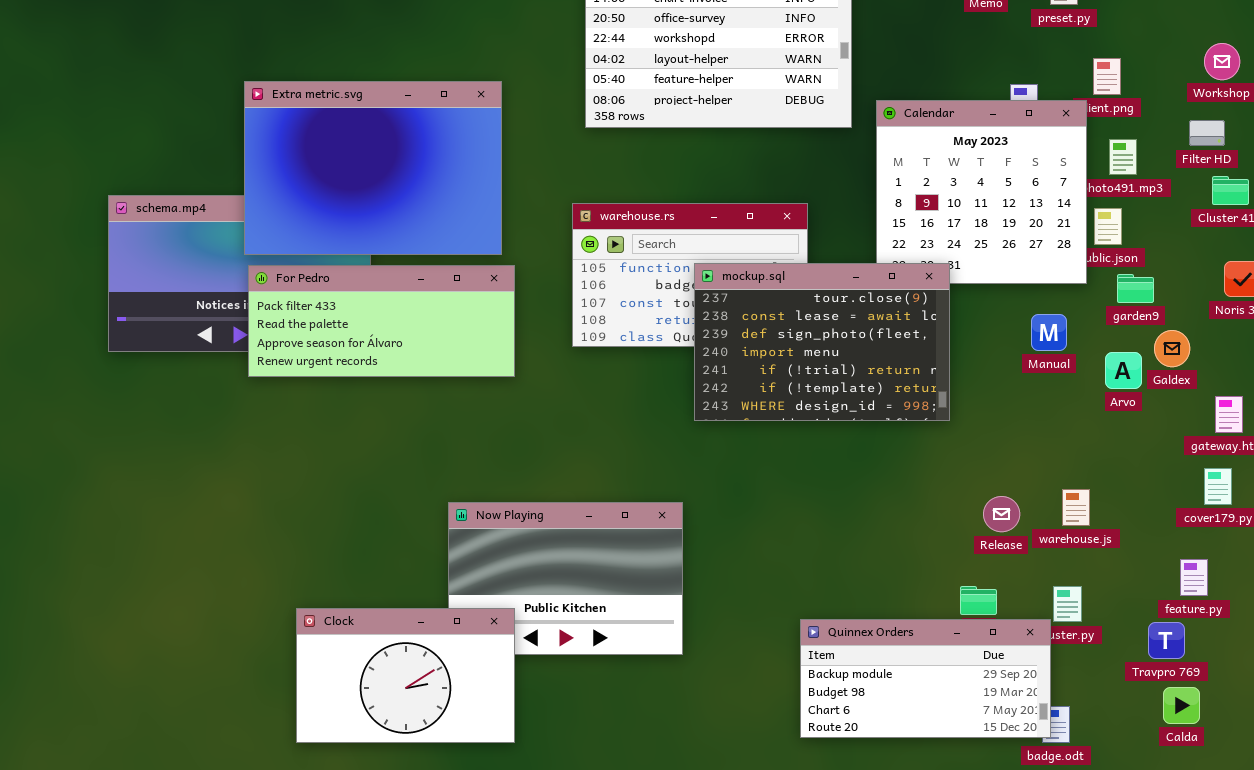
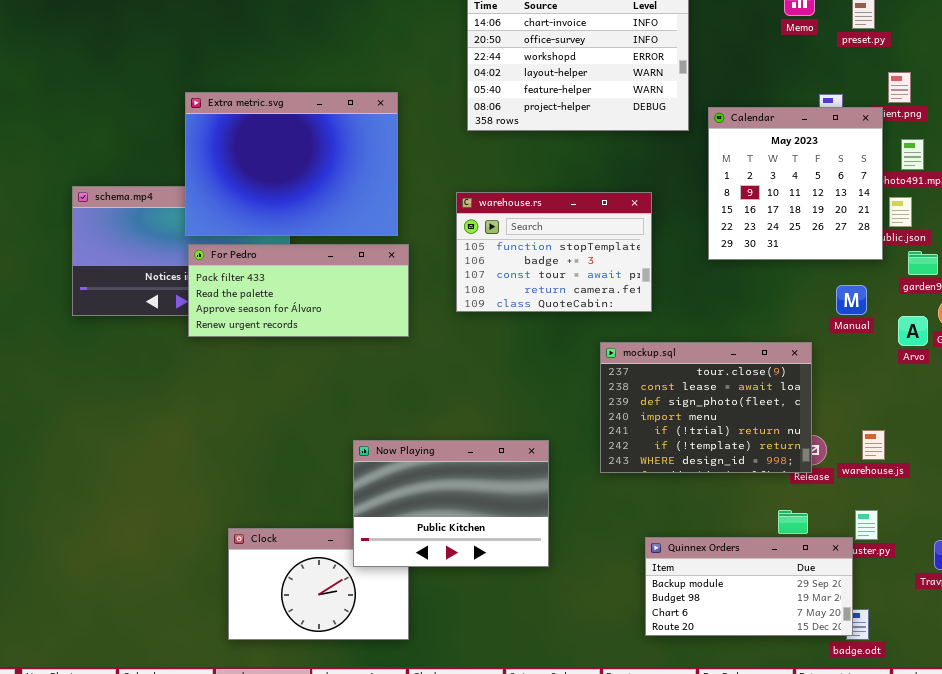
mockup.sql: [694,263,950,421] -> [600,342,812,473], moved
Now Playing: [448,502,683,655] -> [353,440,549,567], raised

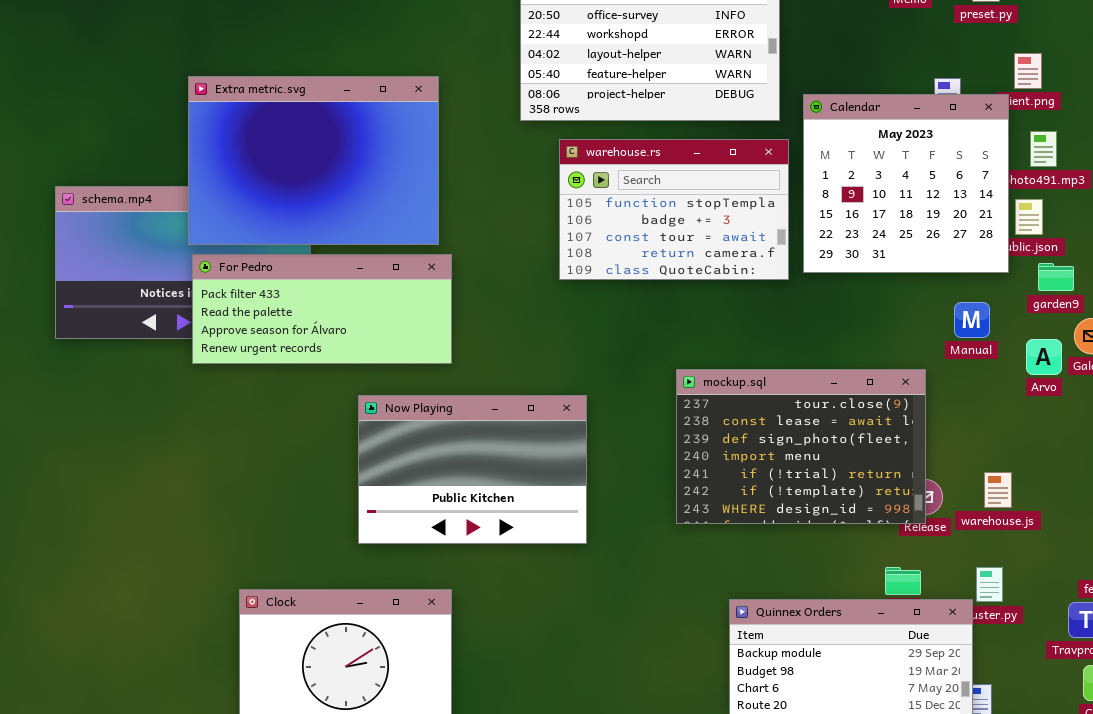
warehouse.rs: [456,192,652,312] -> [559,139,789,280], moved
Now Playing: [353,440,549,567] -> [358,395,587,544], moved

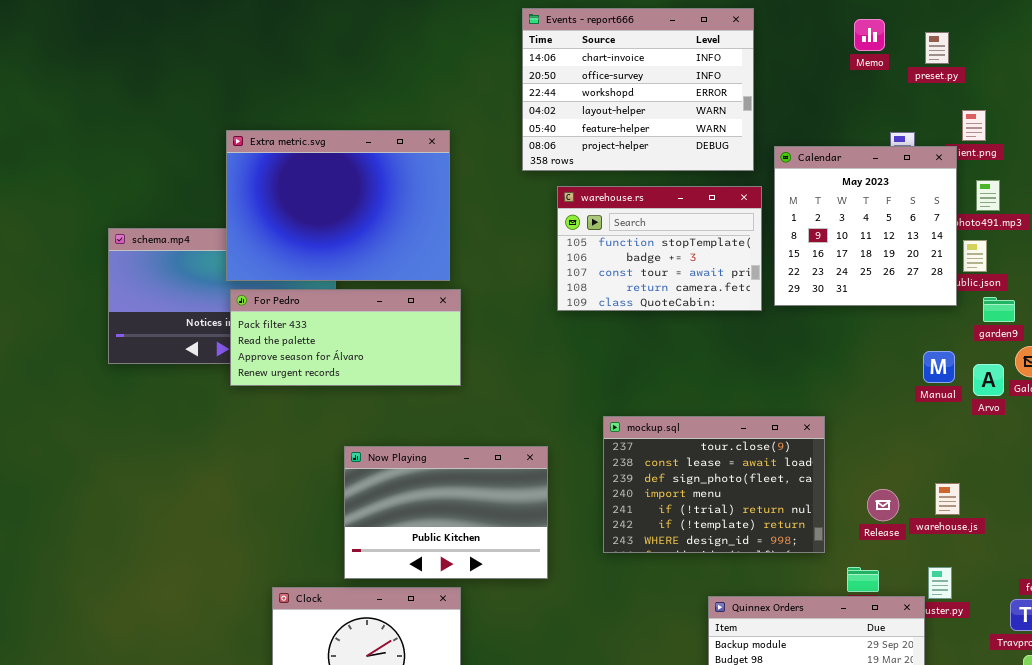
Manual: [954,302,990,338] -> [923,351,955,383], moved
mockup.sql: [676,369,926,524] -> [603,416,825,553], moved
Now Playing: [358,395,587,544] -> [344,446,548,579], moved

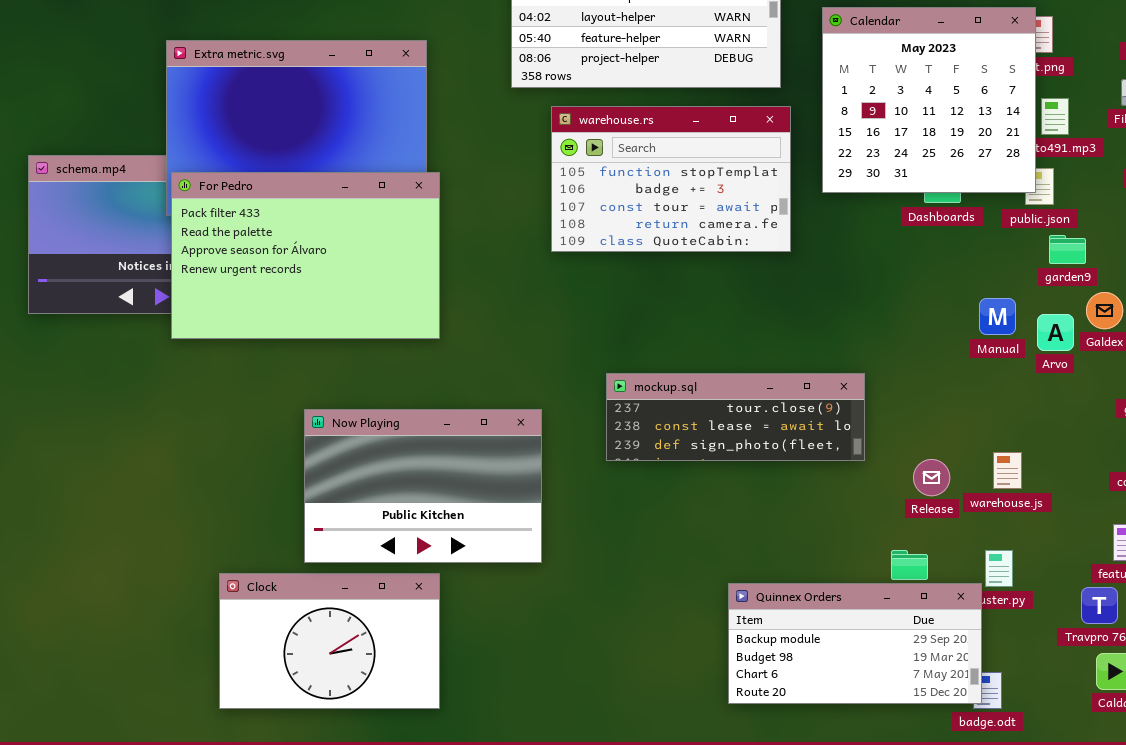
Calendar: [774,146,957,306] -> [822,7,1036,193], moved
For Pedro: [230,289,461,386] -> [171,172,440,339], resized
mockup.sql: [603,416,825,553] -> [606,373,865,461], resized

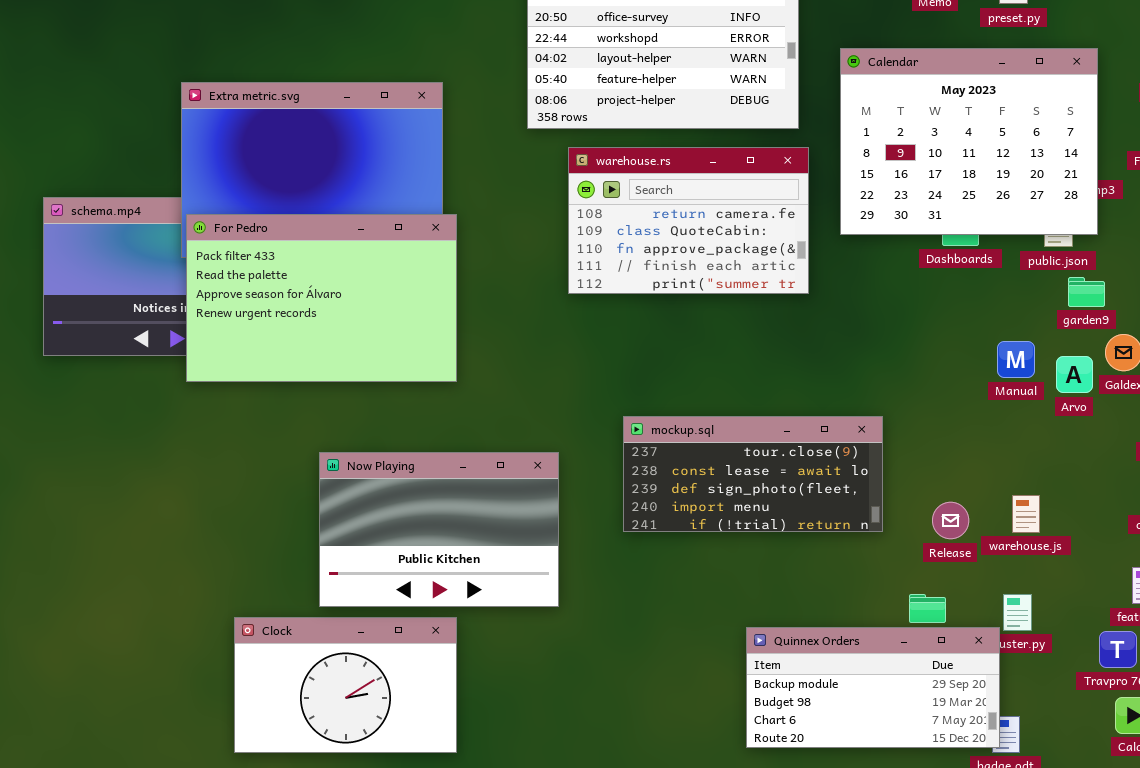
Calendar: [822,7,1036,193] -> [840,48,1098,235], resized
warehouse.rs: [551,106,791,252] -> [568,147,809,294], scrolled down 3 rows
mockup.sql: [606,373,865,461] -> [623,416,883,532], resized

